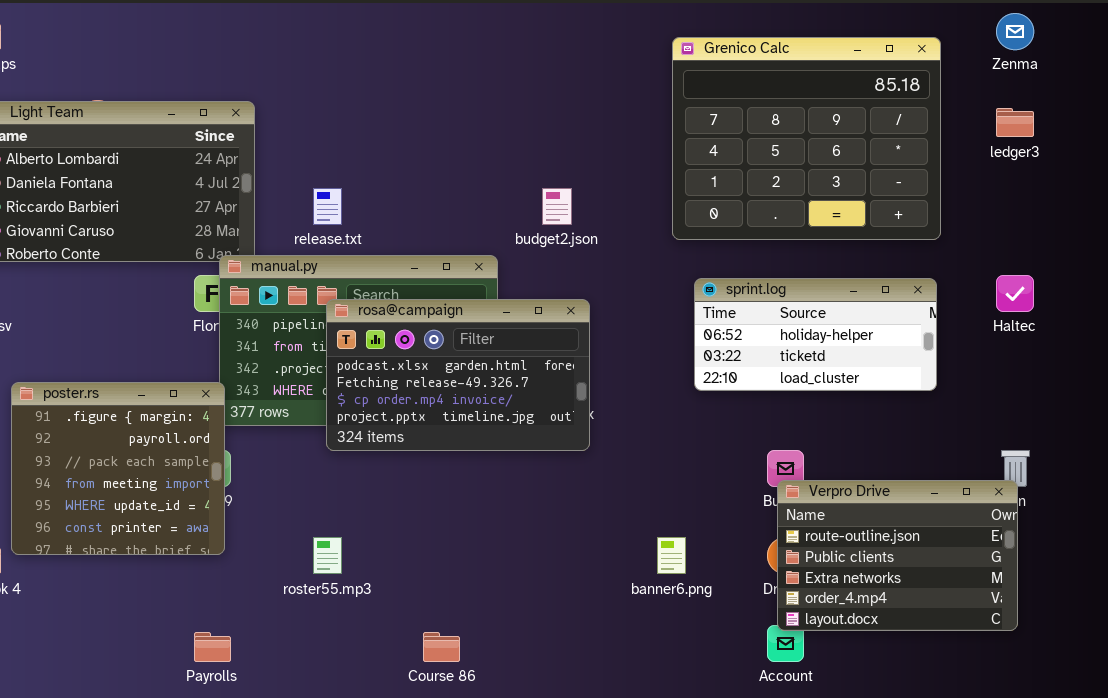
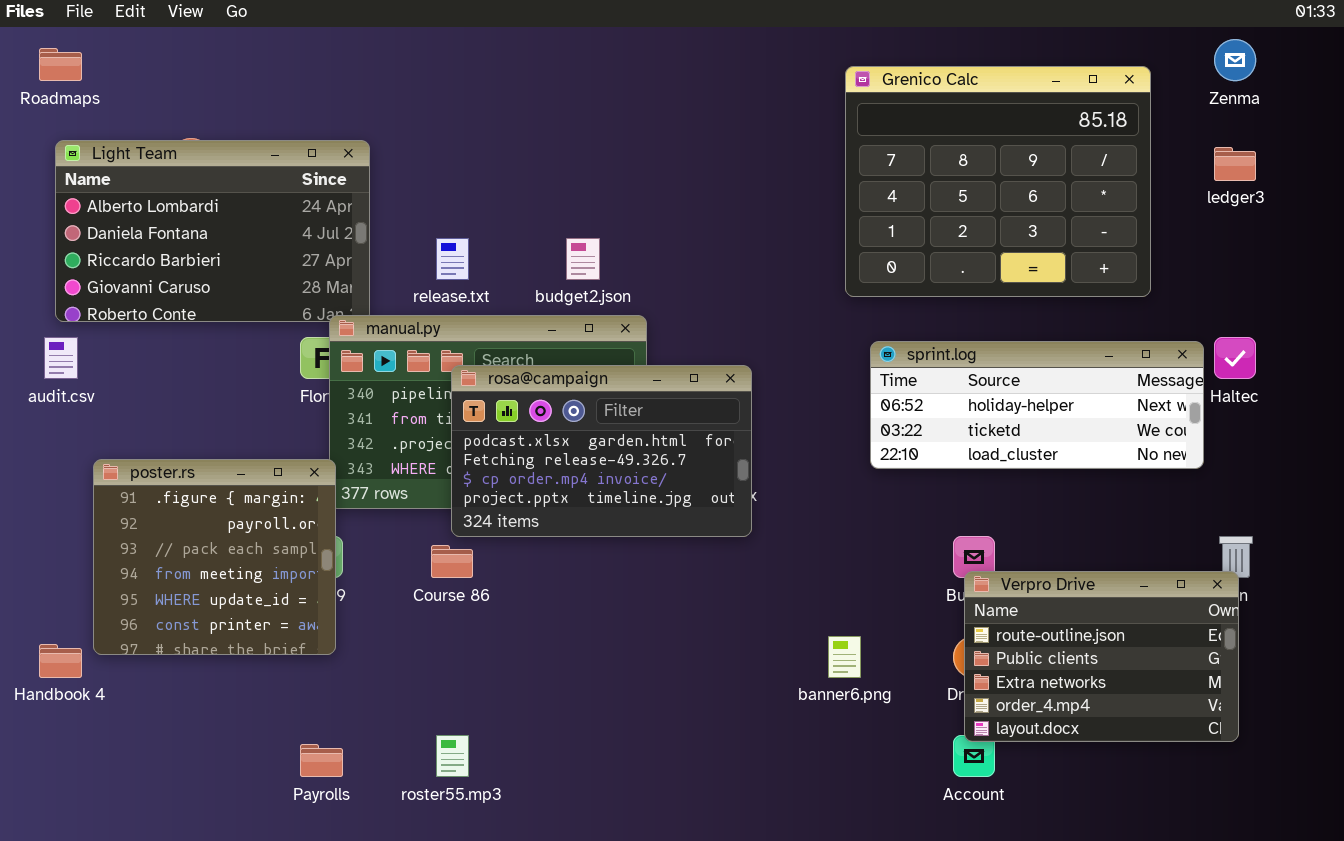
budget2.json: [542,188,572,225] -> [566,238,600,280], moved
sprint.log: [694,278,937,391] -> [870,341,1204,469], resized
roster55.mp3: [313,537,342,574] -> [436,735,469,777], moved
Course 86: [423,632,460,662] -> [431,545,473,578], moved

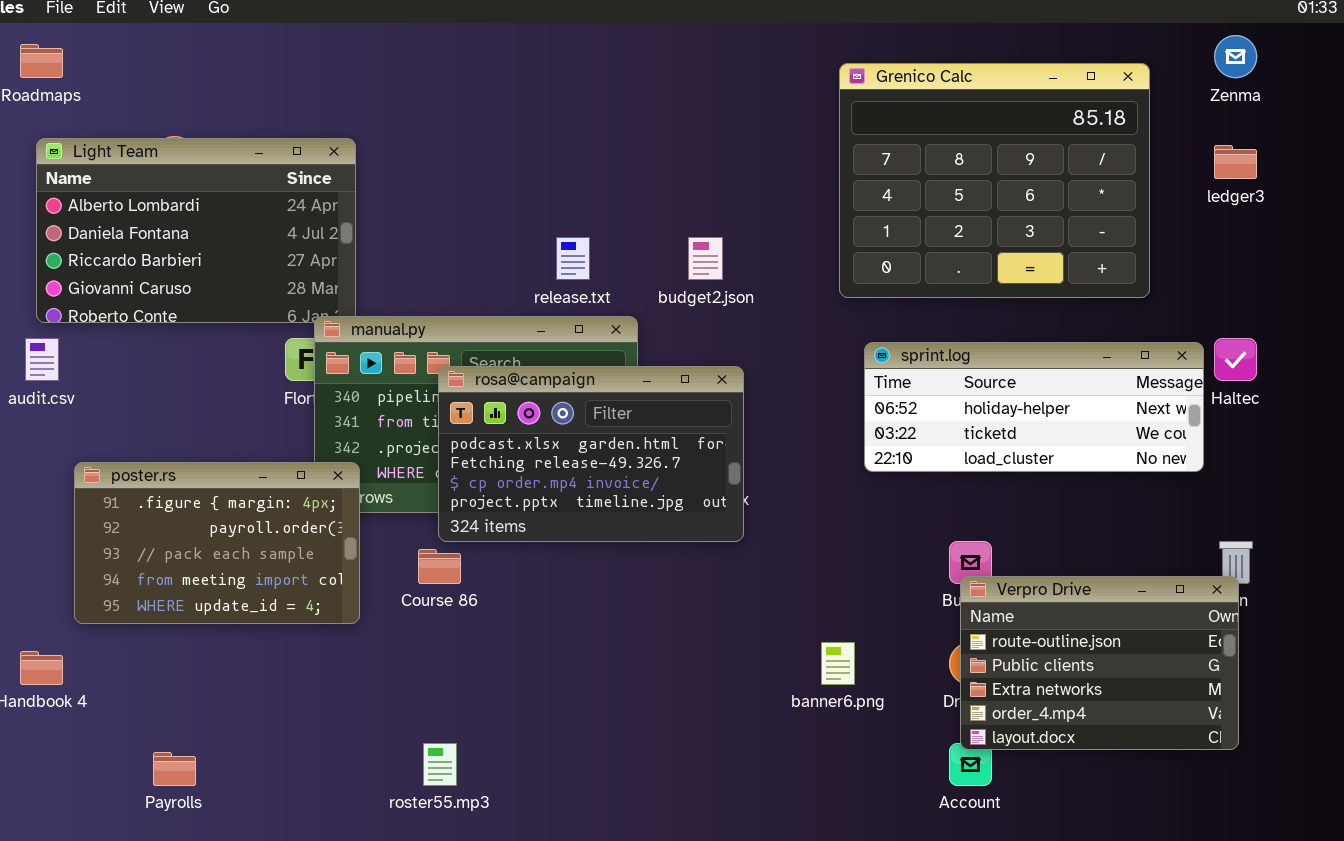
release.txt: [436,238,469,280] -> [556,237,590,280], moved
budget2.json: [566,238,600,280] -> [688,237,723,280], moved
poster.rs: [93,459,336,655] -> [74,462,360,624], resized
Payrolls: [300,744,343,777] -> [153,752,196,786], moved

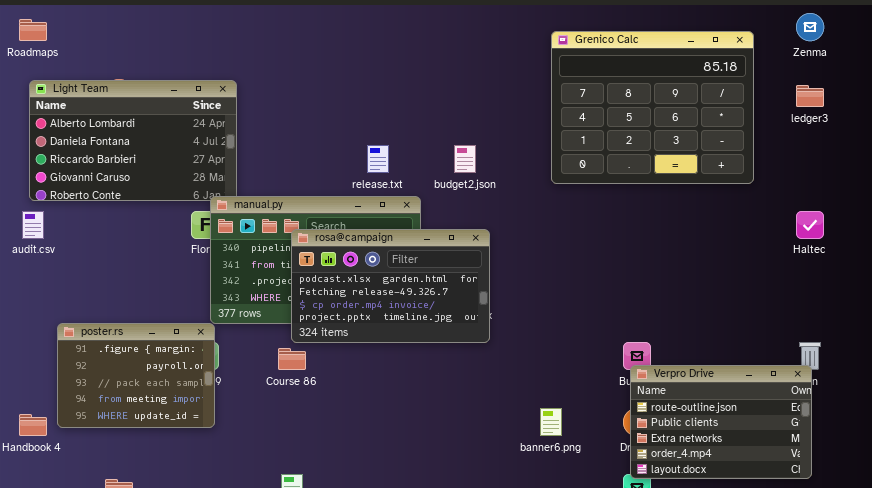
sprint.log: [864,342,1204,472] -> none, closed
poster.rs: [74,462,360,624] -> [57,323,215,428], moved, resized

